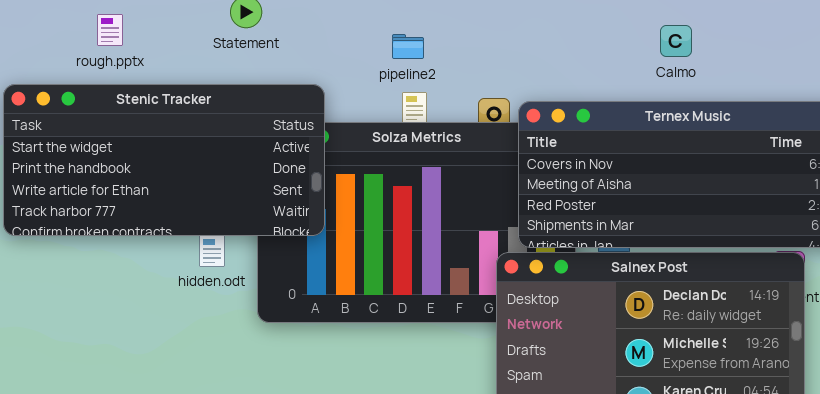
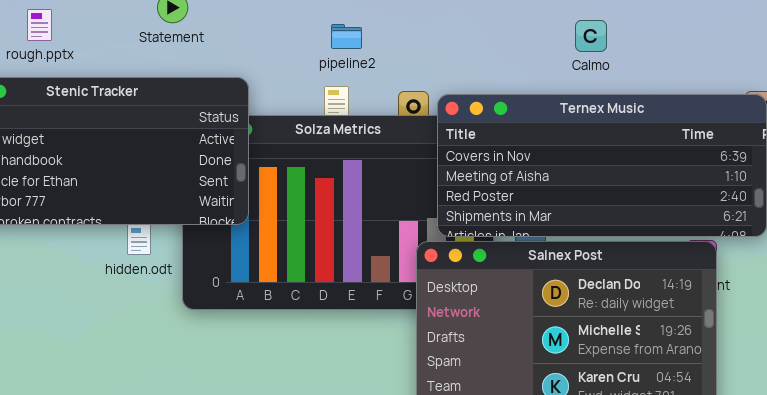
pipeline2: [392,34,424,59] -> [331,24,362,49], moved

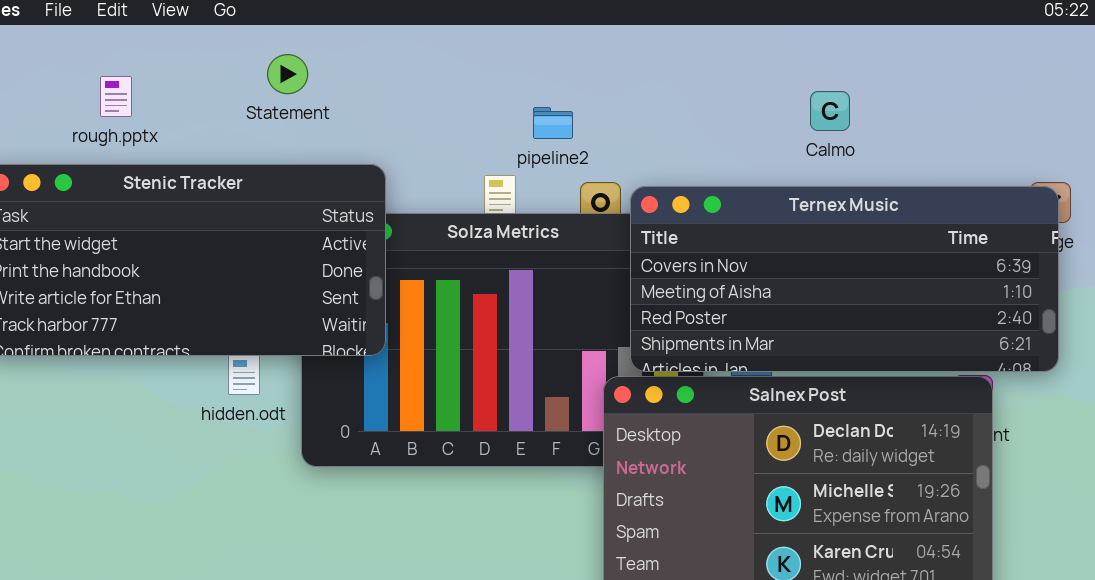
pipeline2: [331,24,362,49] -> [533,107,573,139], moved

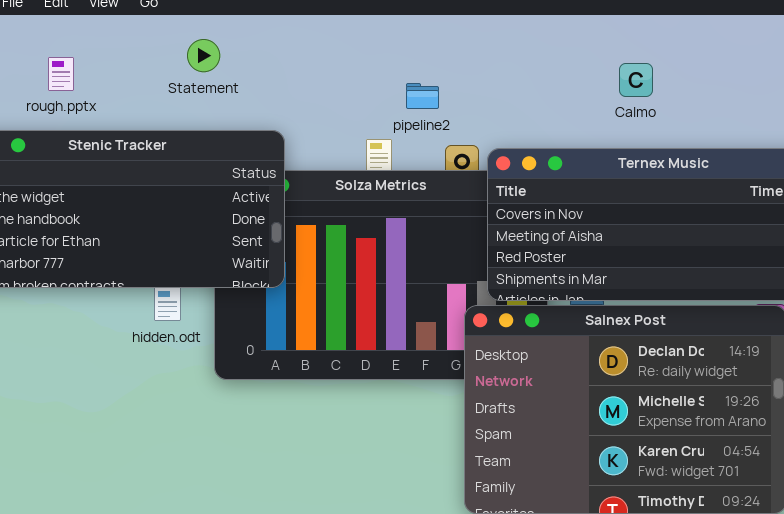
Calmo: [810,91,850,131] -> [619,63,653,97], moved

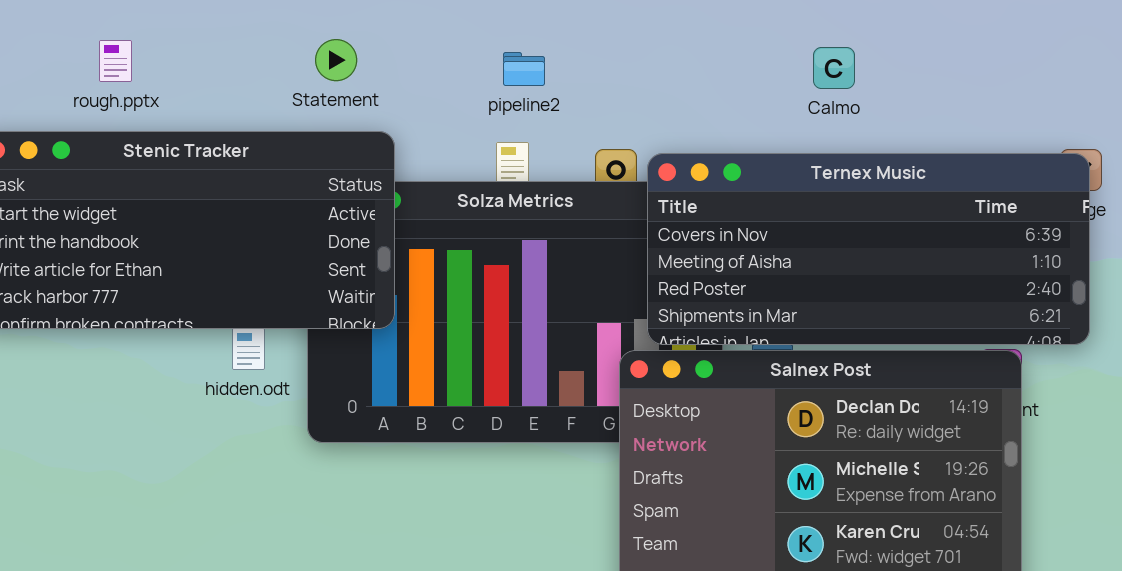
Statement: [187,39,220,72] -> [315,39,357,81], moved
pipeline2: [406,83,439,109] -> [503,52,545,86], moved

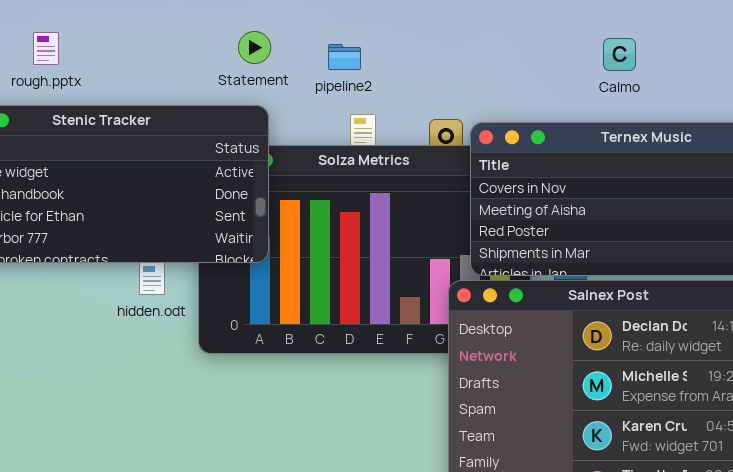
Statement: [315,39,357,81] -> [238,31,271,64], moved
pipeline2: [503,52,545,86] -> [328,44,361,70], moved

